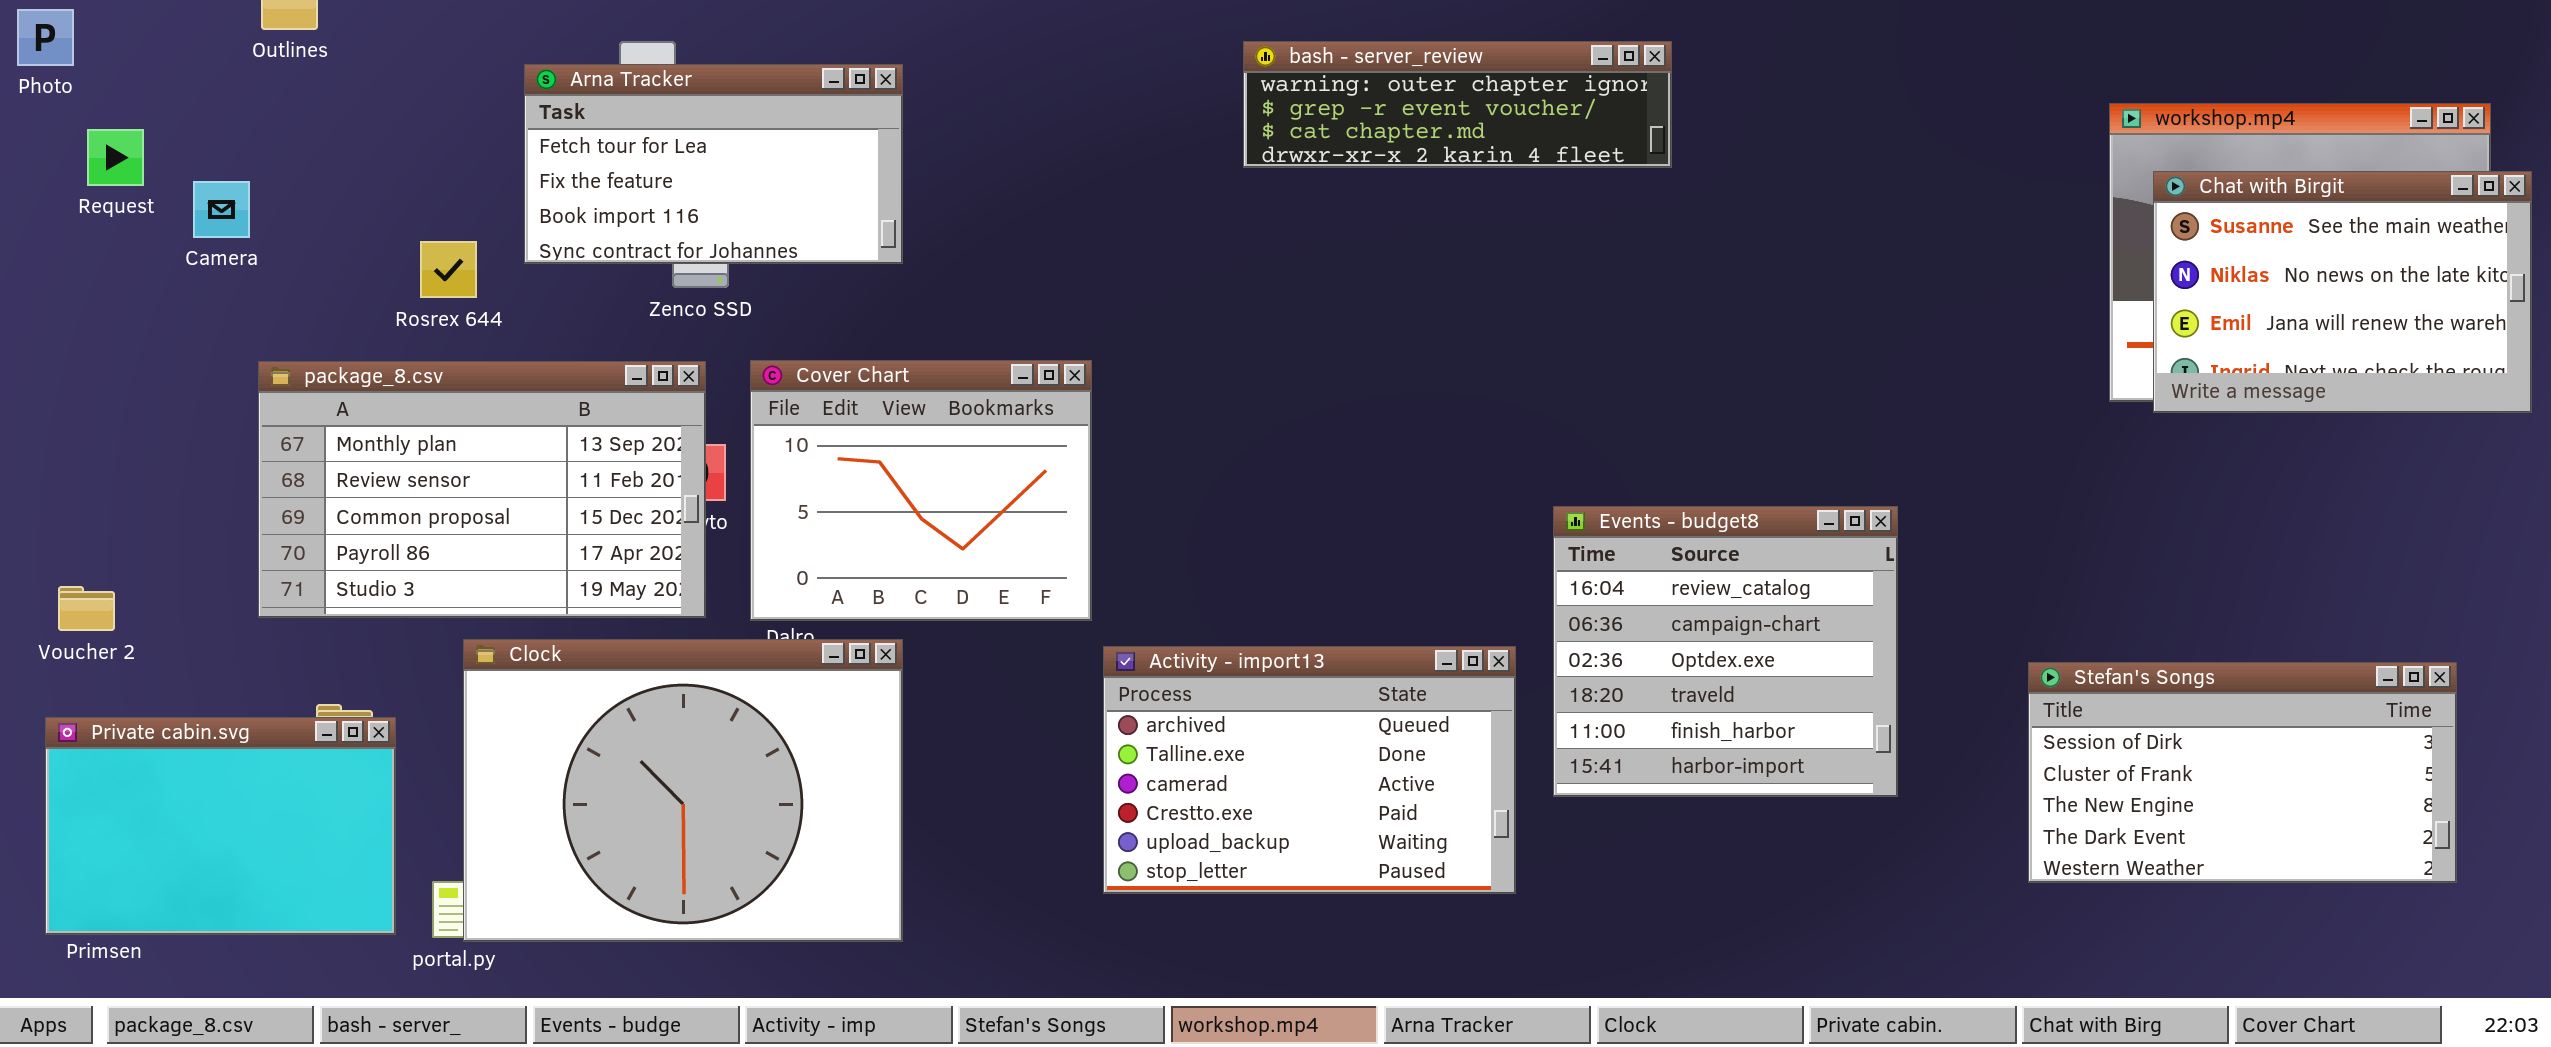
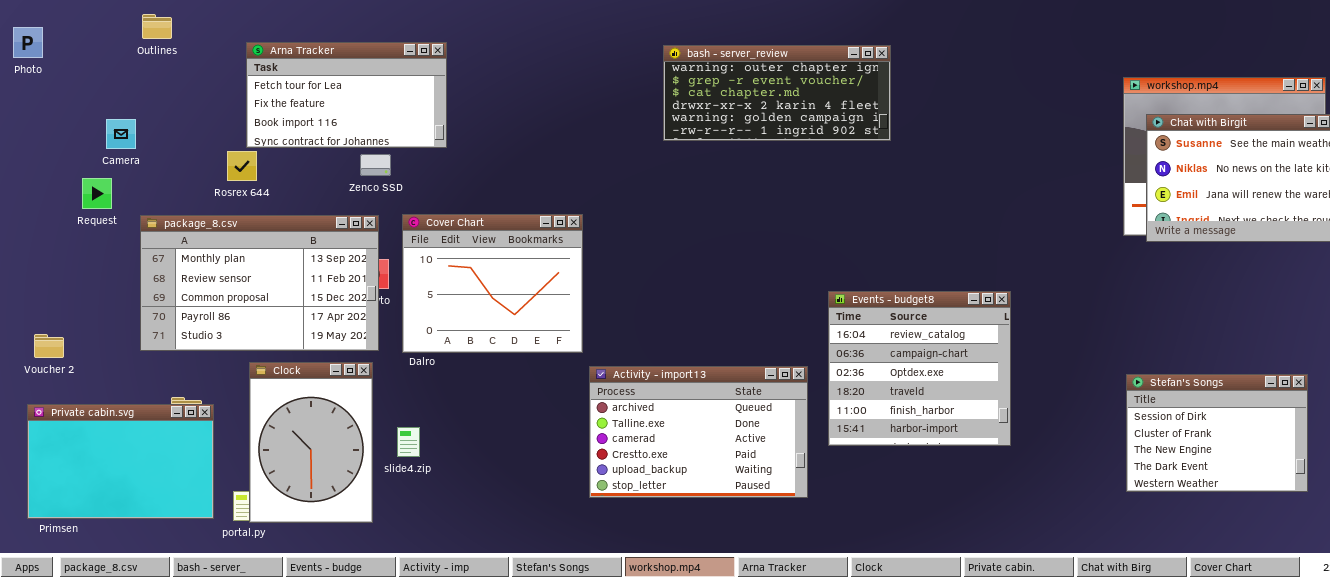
bash - server_review: [1243,41,1672,168] -> [663,45,891,141], resized
Arna Tracker: [524,64,903,264] -> [246,42,447,148], moved
Request: [87,129,144,186] -> [82,178,112,209], moved
Clock: [463,639,903,942] -> [249,362,373,523], resized
Stefan's Songs: [2028,662,2457,883] -> [1126,374,1308,492], resized

